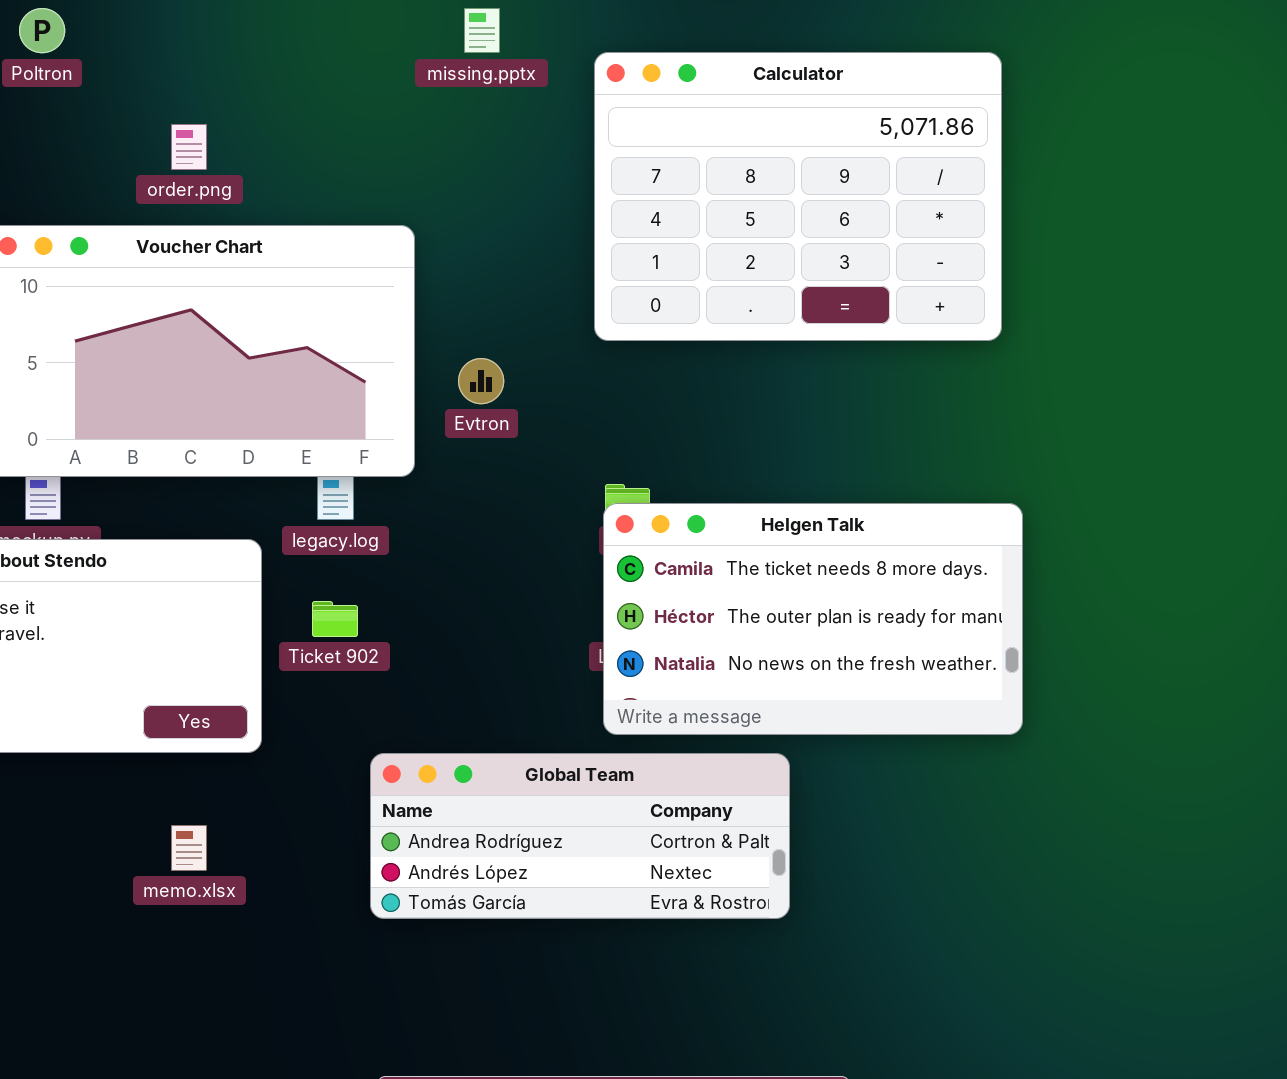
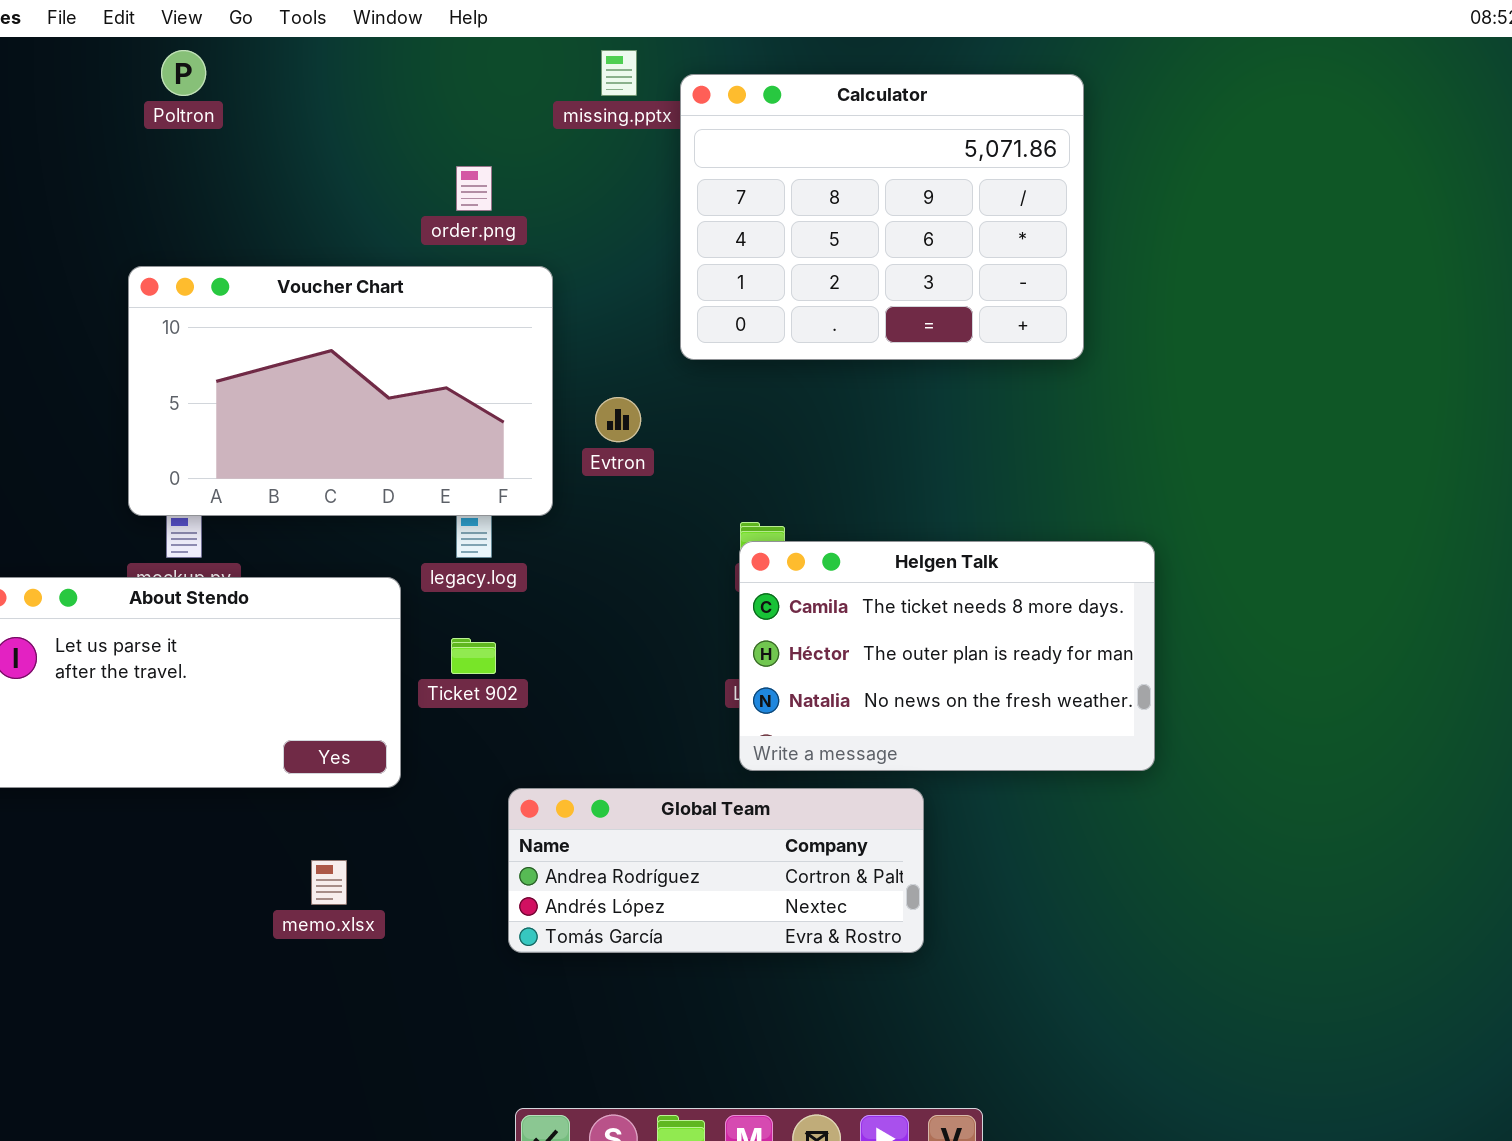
Calculator: [594,52,1002,341] -> [680,74,1084,360], moved
order.png: [171,124,207,170] -> [456,166,492,211], moved

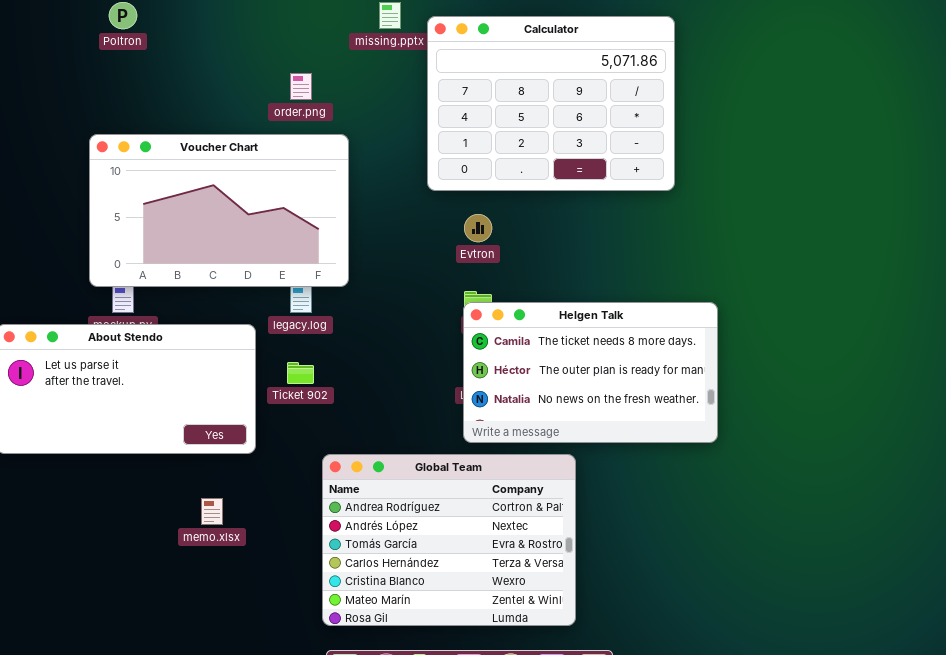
Evtron: [595,397,641,442] -> [464,214,492,242], moved
Global Team: [508,788,924,953] -> [322,454,576,626], resized

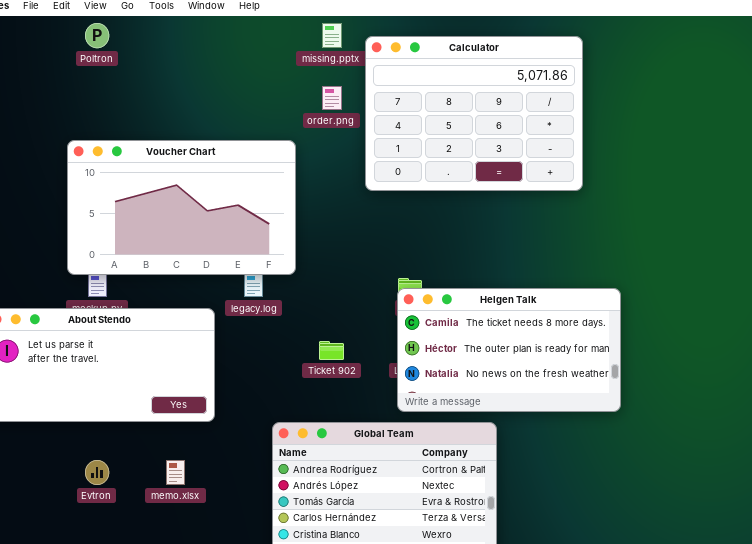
order.png: [290,73,312,100] -> [322,86,342,110], moved
Evtron: [464,214,492,242] -> [85,460,109,485], moved
Ticket 902: [287,362,314,384] -> [319,341,344,360], moved

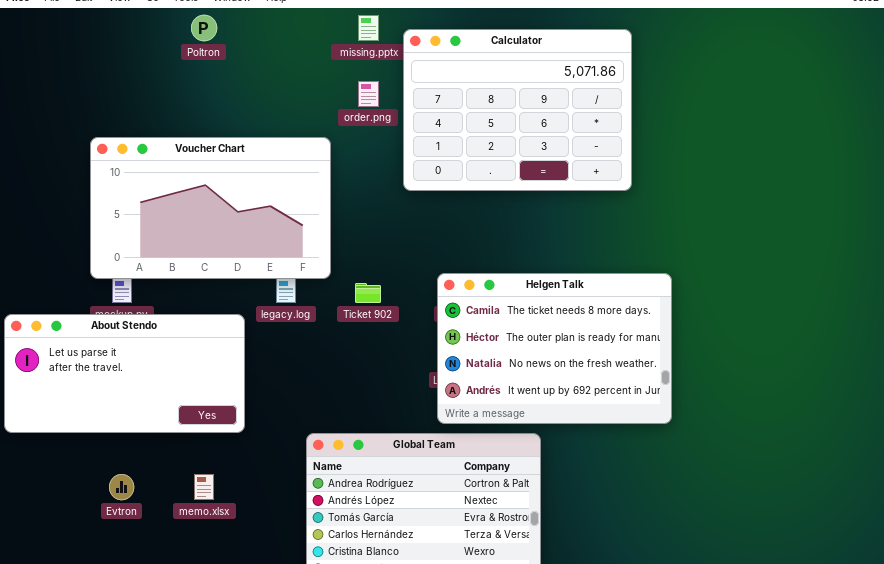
Poltron: [85,23,109,48] -> [191,15,217,41], moved
Helgen Talk: [397,288,621,412] -> [437,273,672,424], resized
Ticket 902: [319,341,344,360] -> [355,283,381,303], moved

